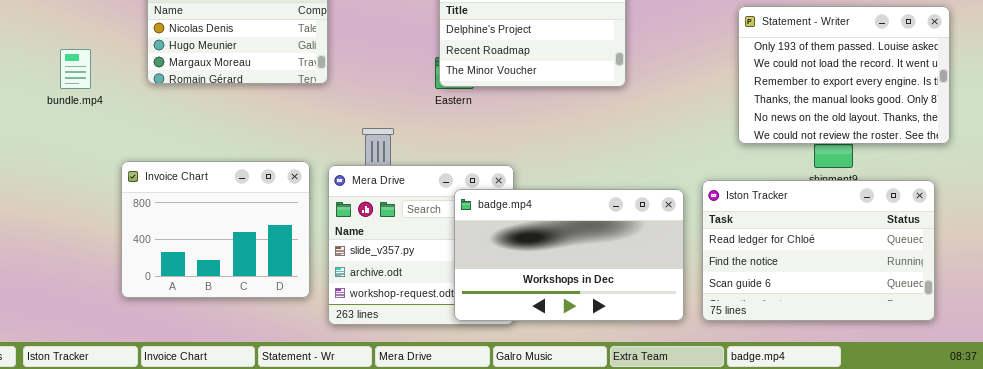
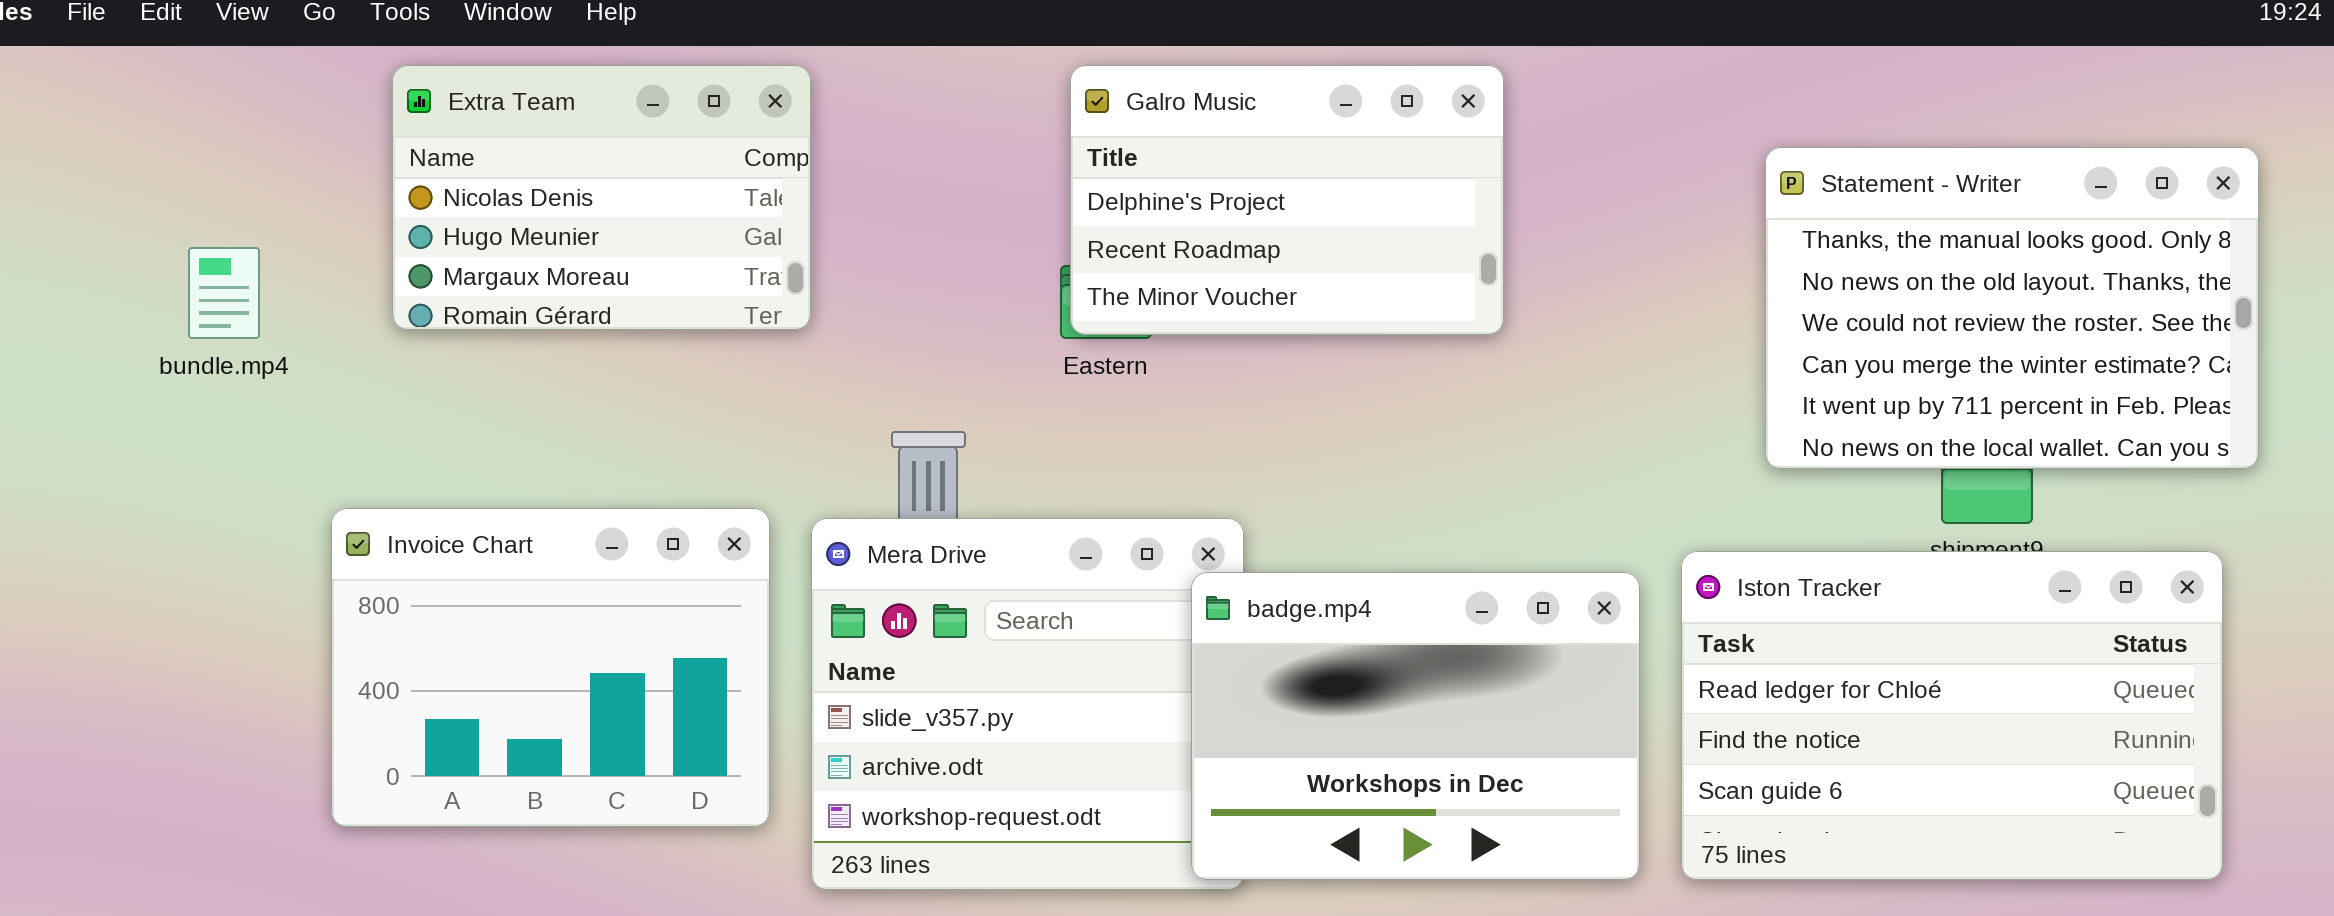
Statement - Writer: [738,6,950,144] -> [1765,147,2259,469], scrolled down 3 rows
badge.mp4: [454,189,684,321] -> [1191,572,1640,880], resized

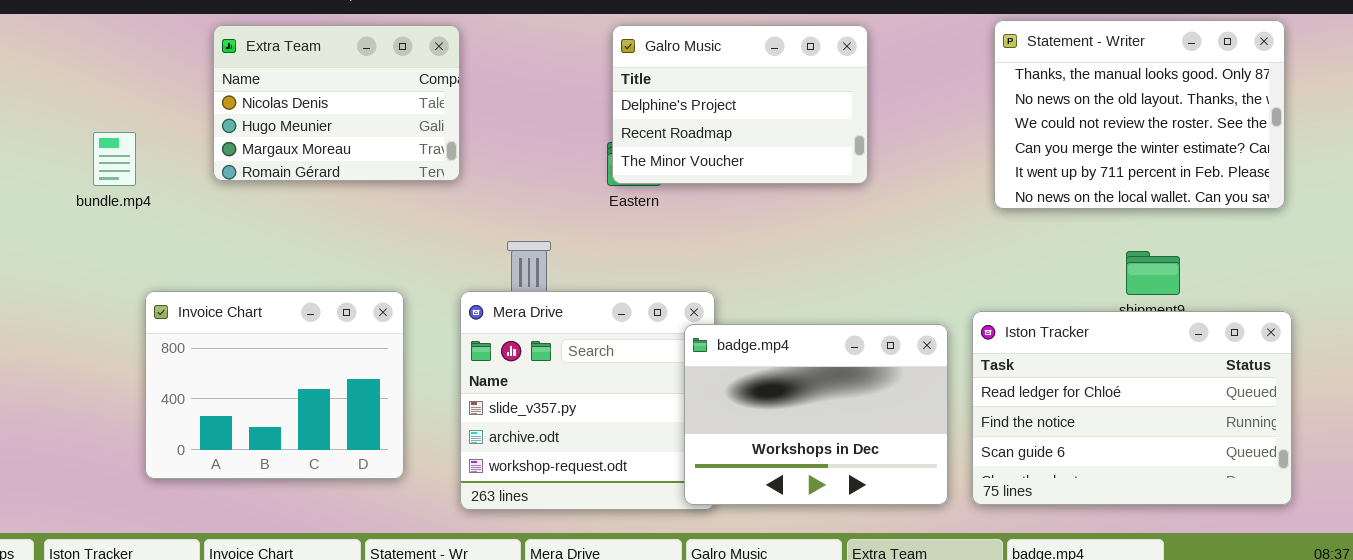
Statement - Writer: [1765,147,2259,469] -> [994,20,1285,209], moved
Invoice Chart: [331,508,770,827] -> [145,291,404,479], moved

